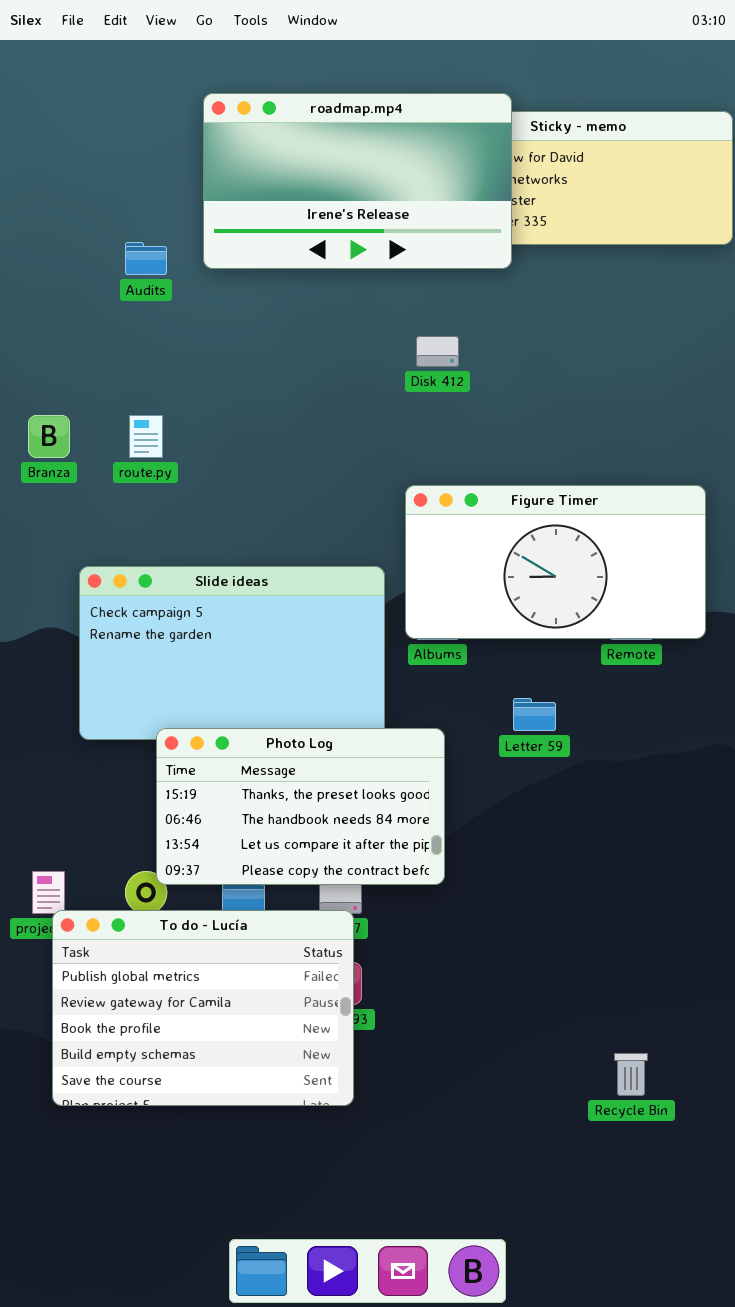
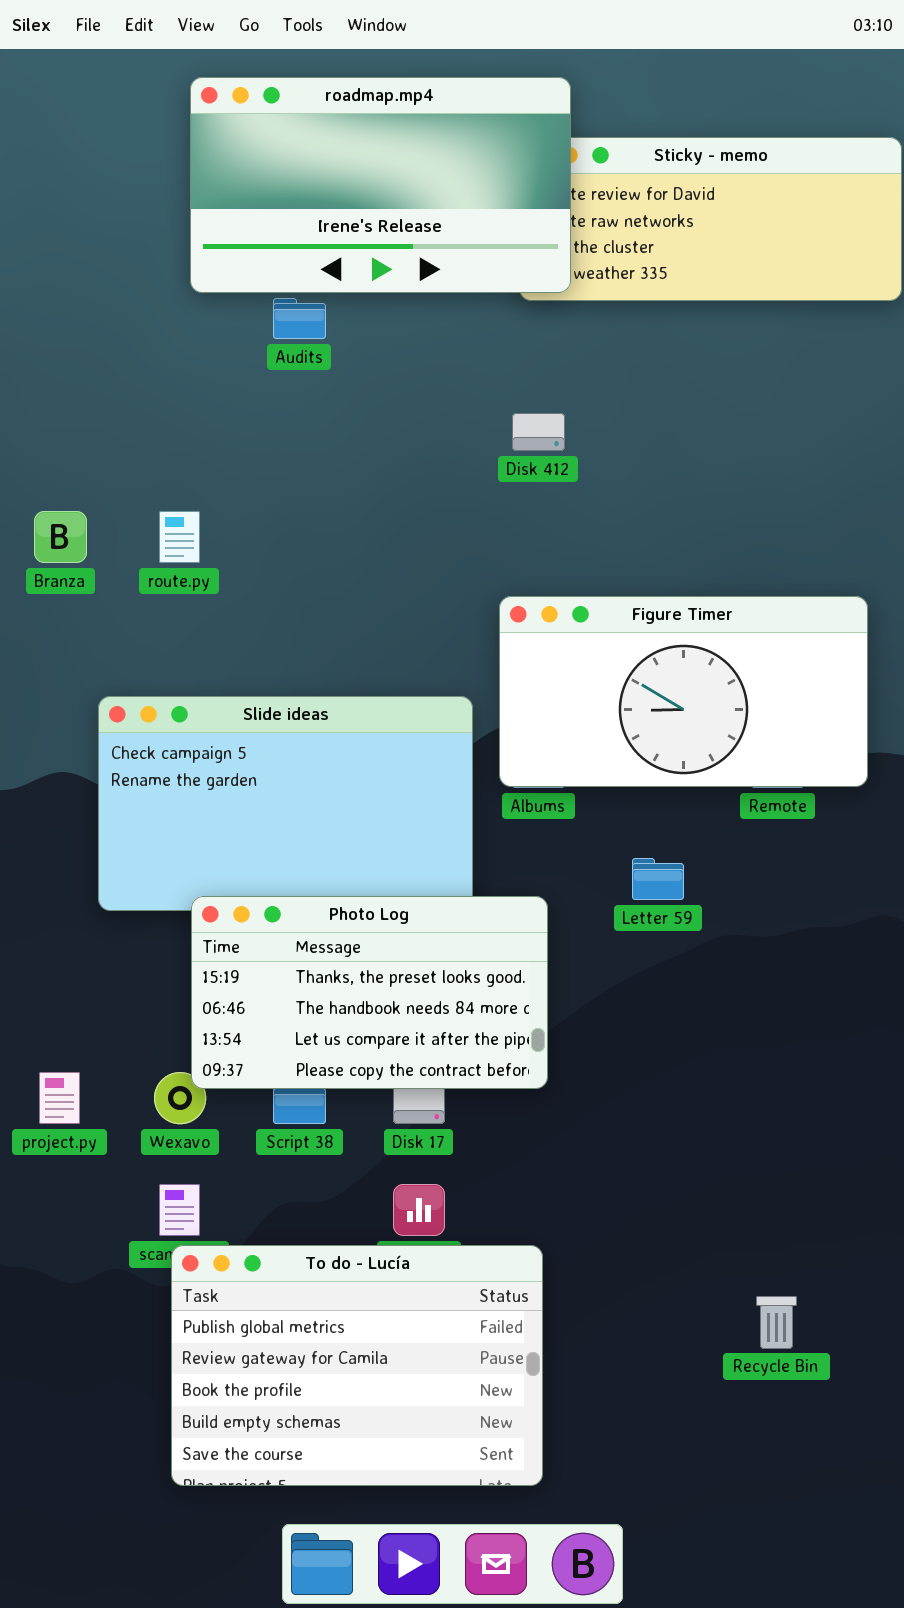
roadmap.mp4: [203,93,512,269] -> [190,77,571,293], moved
Audits: [125,242,167,275] -> [273,298,326,339], moved
To do - Lucía: [52,910,354,1106] -> [171,1245,543,1486], moved

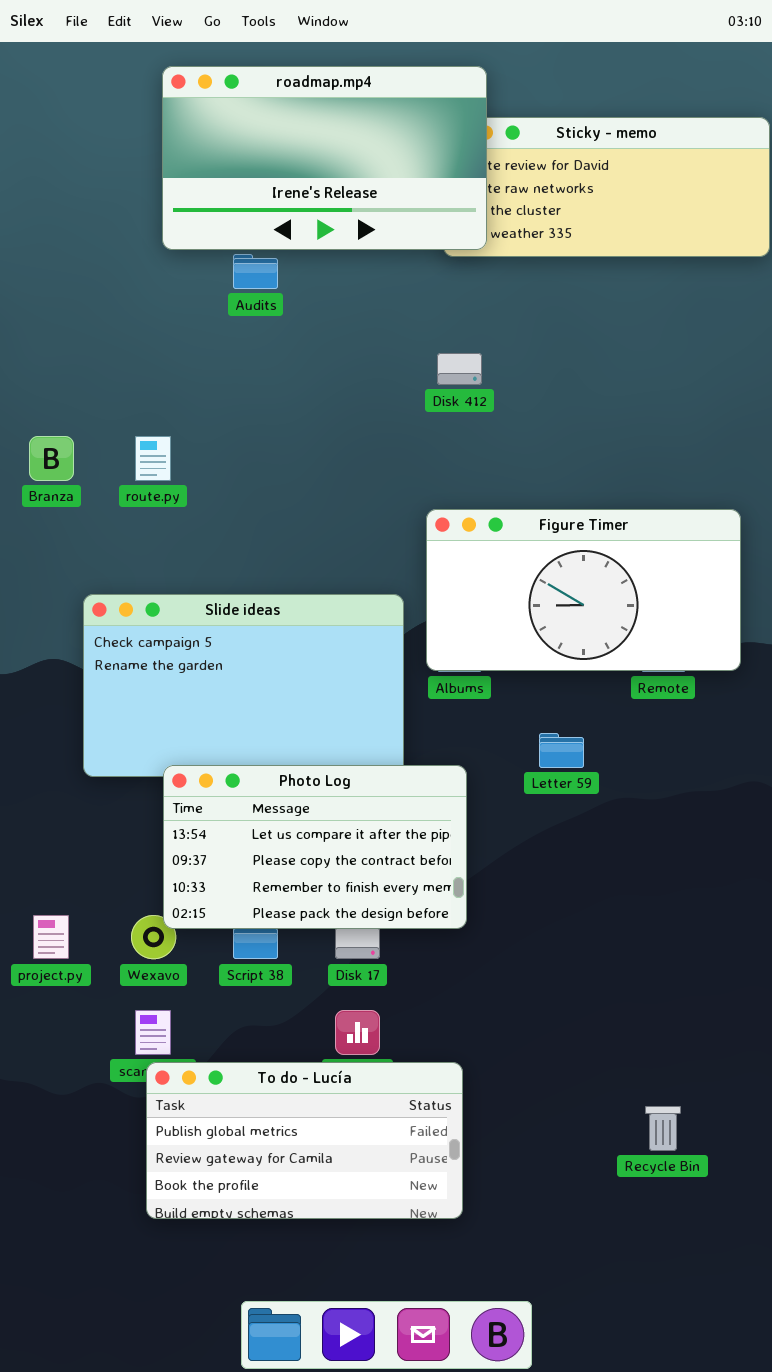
Photo Log: [191,896,548,1089] -> [163,765,467,929], scrolled down 2 rows
To do - Lucía: [171,1245,543,1486] -> [146,1062,463,1219], resized

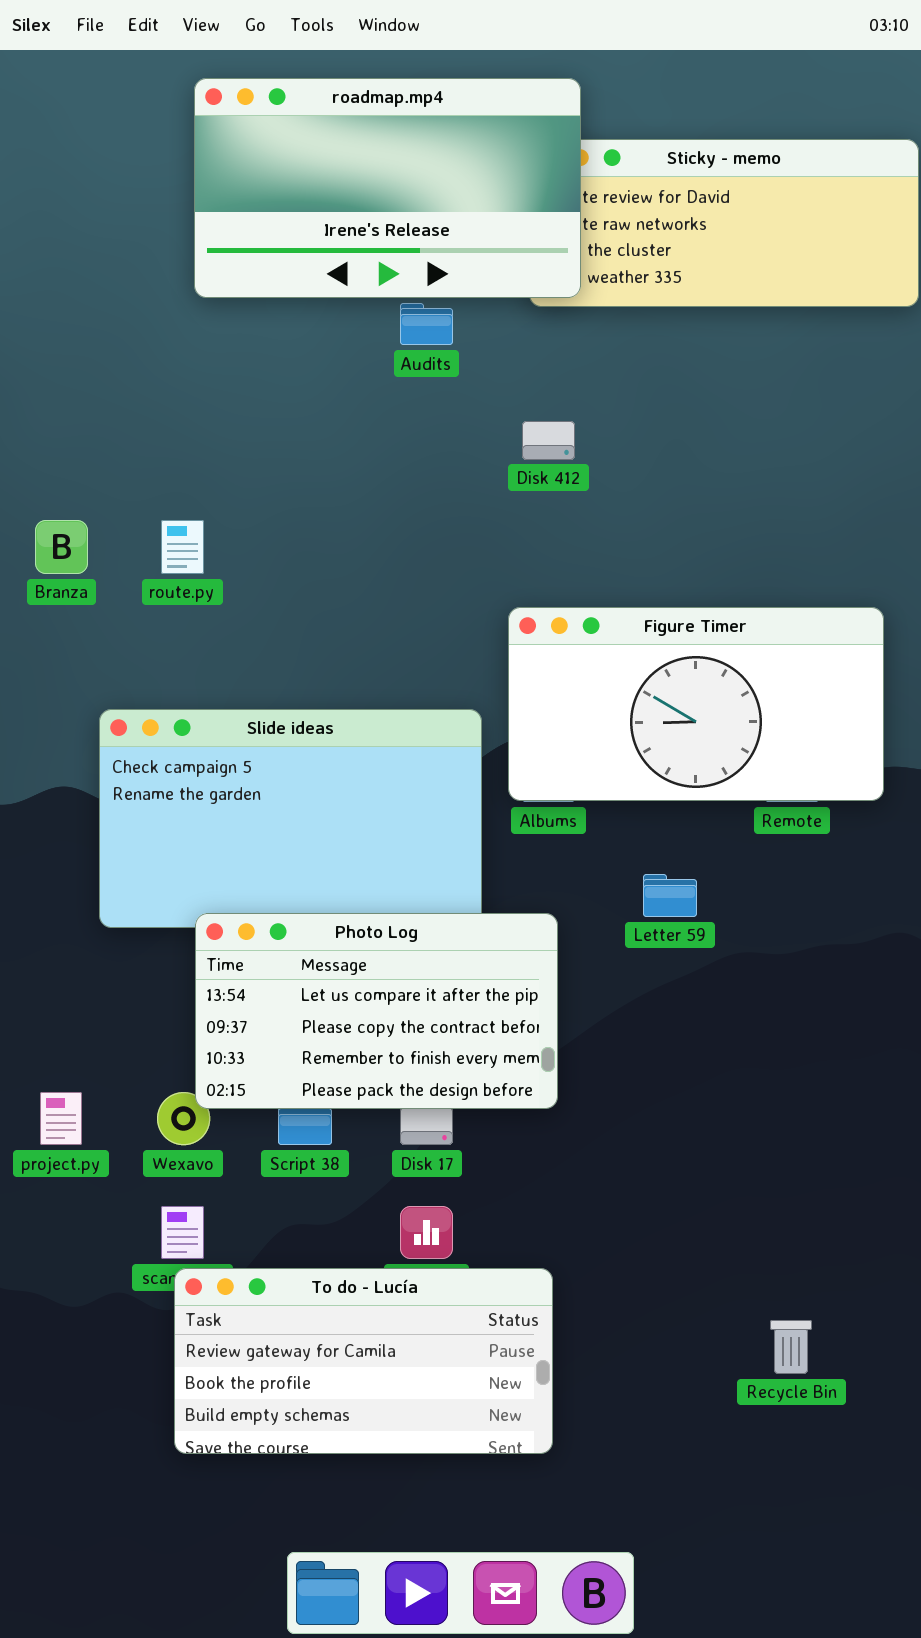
Audits: [233,254,278,289] -> [400,303,453,345], moved
To do - Lucía: [146,1062,463,1219] -> [174,1268,553,1454], scrolled down 1 row

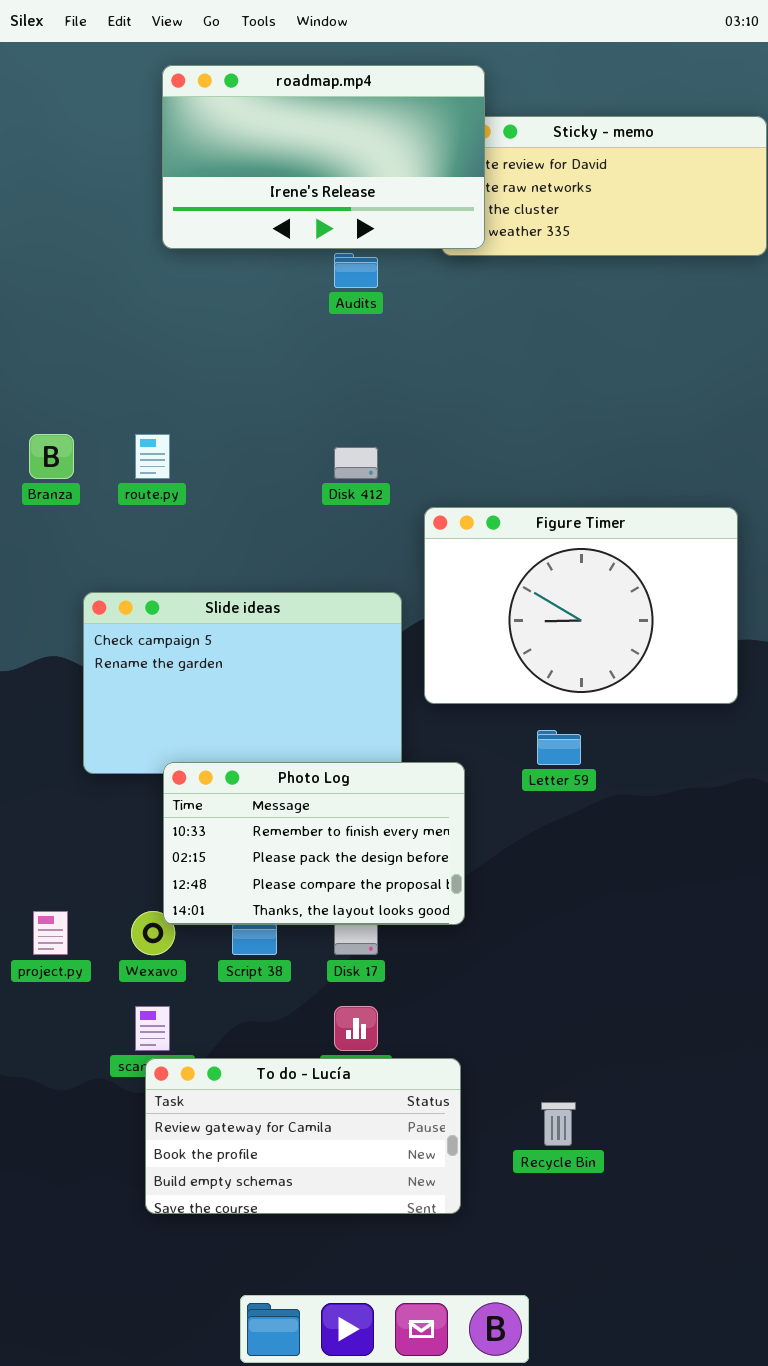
Disk 412: [522,421,575,460] -> [334,447,378,479], moved
Figure Timer: [508,607,884,801] -> [424,507,738,704], resized
Photo Log: [195,913,558,1109] -> [163,762,465,925], scrolled down 2 rows
Recycle Bin: [770,1320,812,1374] -> [541,1102,576,1146], moved

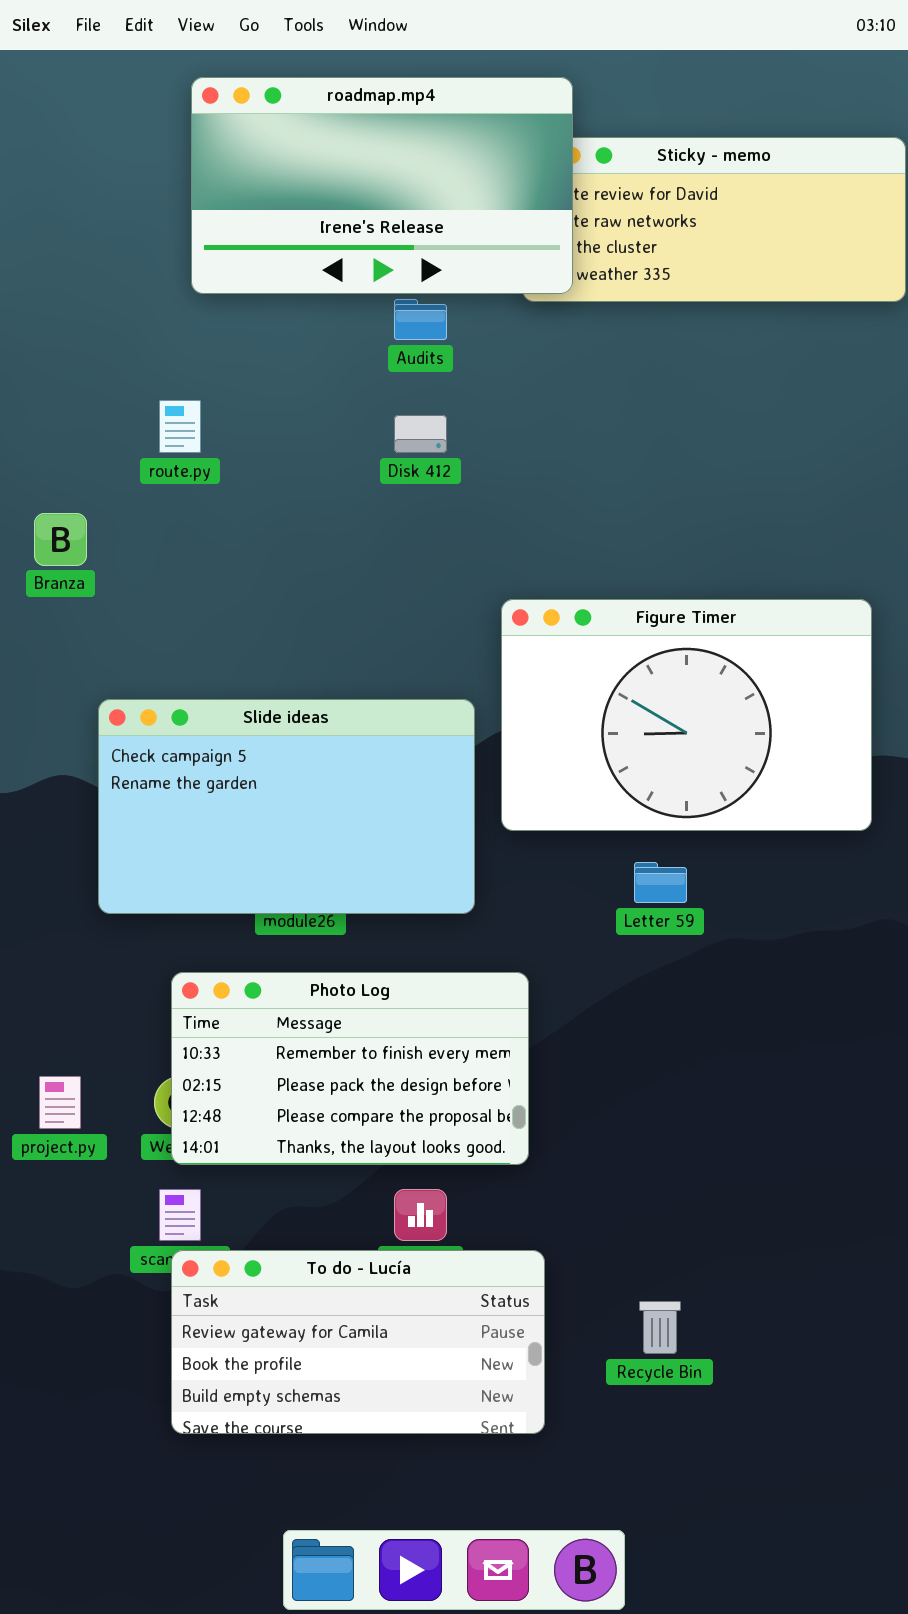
route.py: [135,434,170,479] -> [159,400,201,453], moved
Disk 412: [334,447,378,479] -> [394,415,447,453], moved
Photo Log: [163,762,465,925] -> [171,972,529,1165], moved

